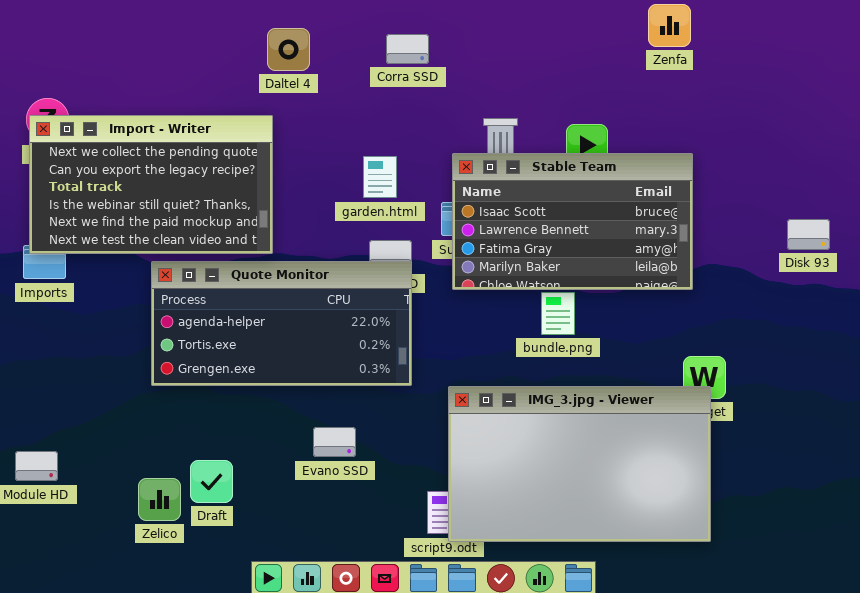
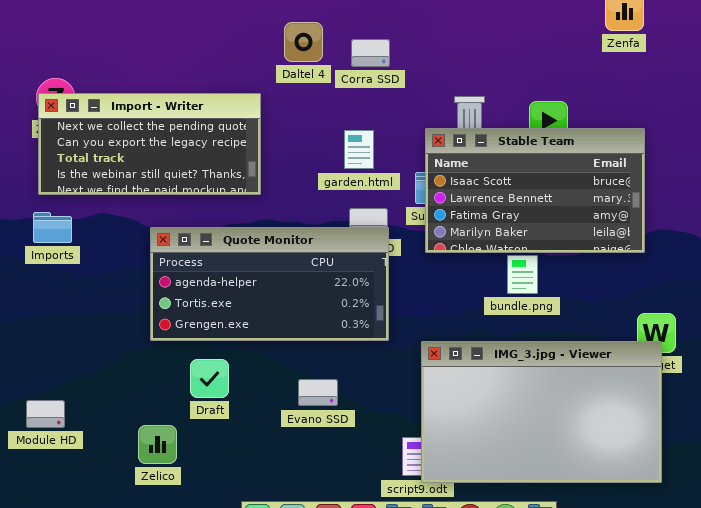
Daltel 4: [267,28,310,71] -> [284,22,323,62], moved
Corra SSD: [386,34,429,64] -> [351,39,390,67], moved
Import - Writer: [29,115,273,254] -> [38,93,261,195], resized
Draft: [190,460,233,503] -> [190,359,229,398], moved

